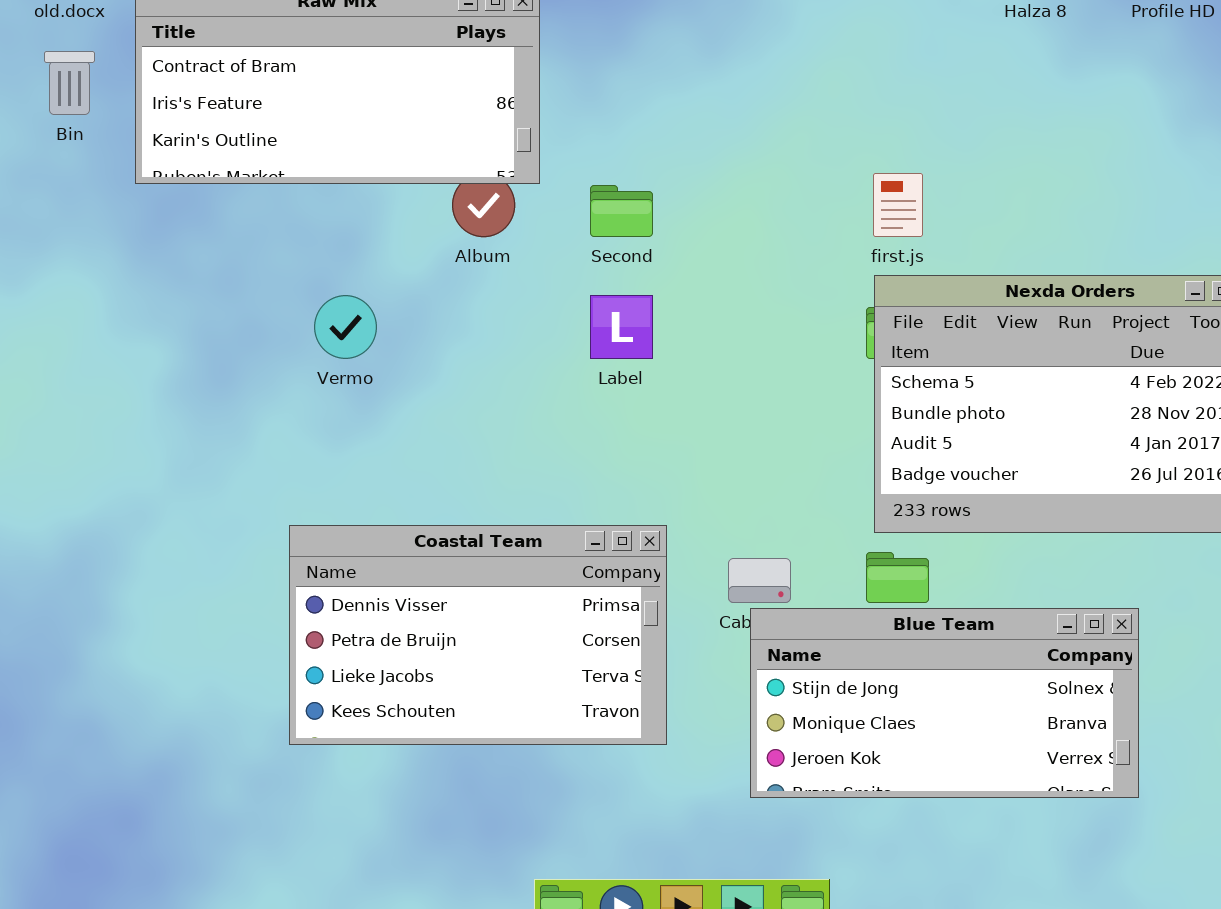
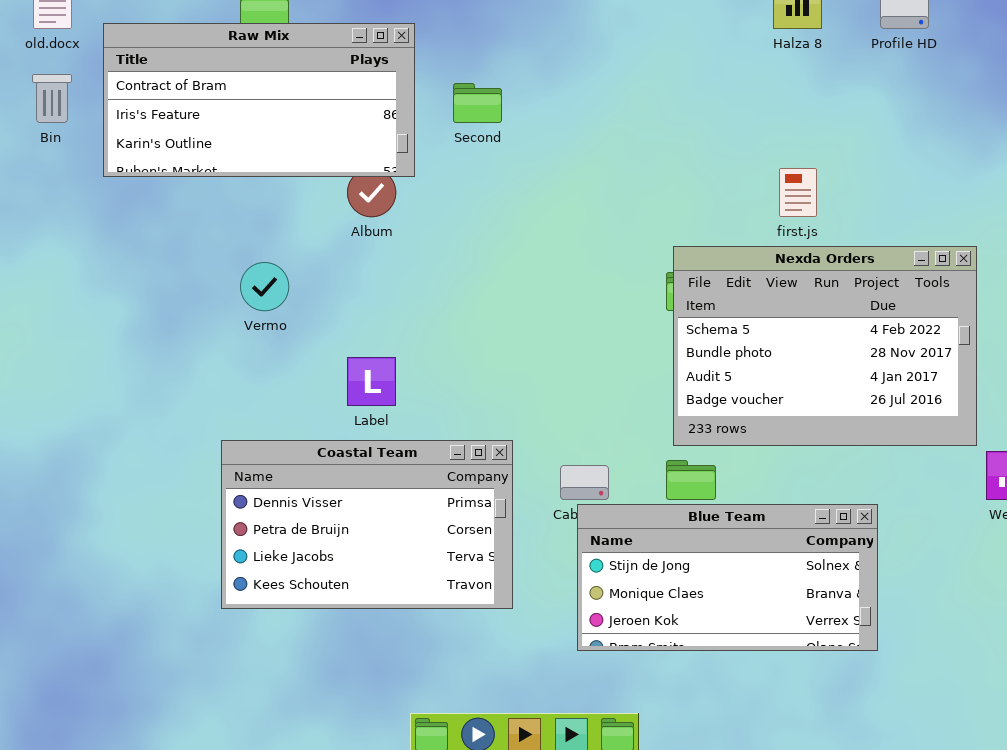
first.js: [873,173,923,237] -> [779,168,817,217], moved
Second: [590,185,653,237] -> [453,83,502,123], moved
Label: [590,295,653,359] -> [347,357,396,406], moved

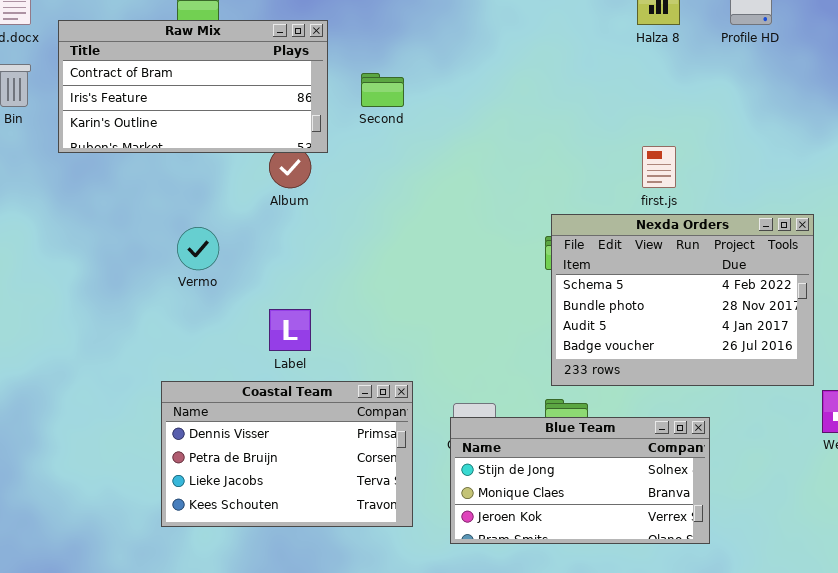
Blue Team: [577,504,878,651] -> [450,417,710,544], moved

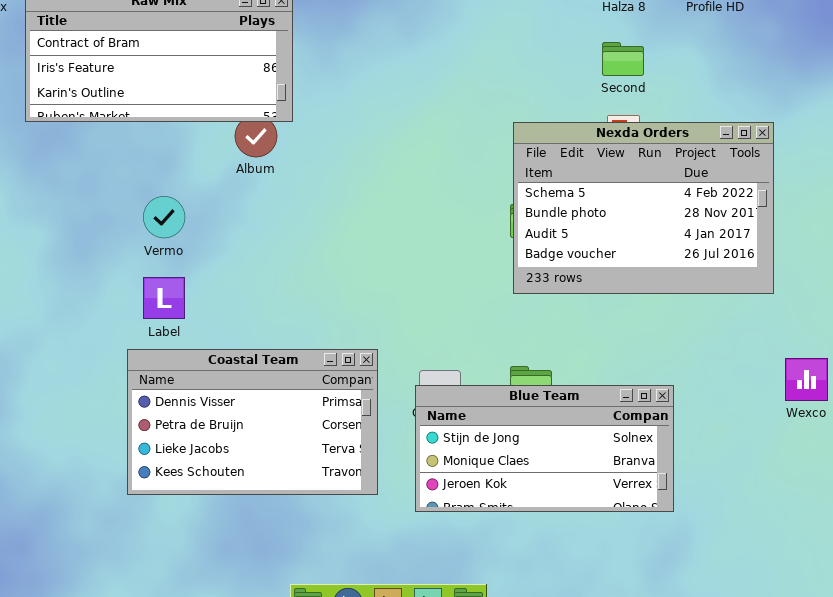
Second: [361,73,404,107] -> [602,42,644,76], moved
Nexda Orders: [551,214,814,386] -> [513,122,774,294], moved
Label: [269,309,311,351] -> [143,277,185,319], moved

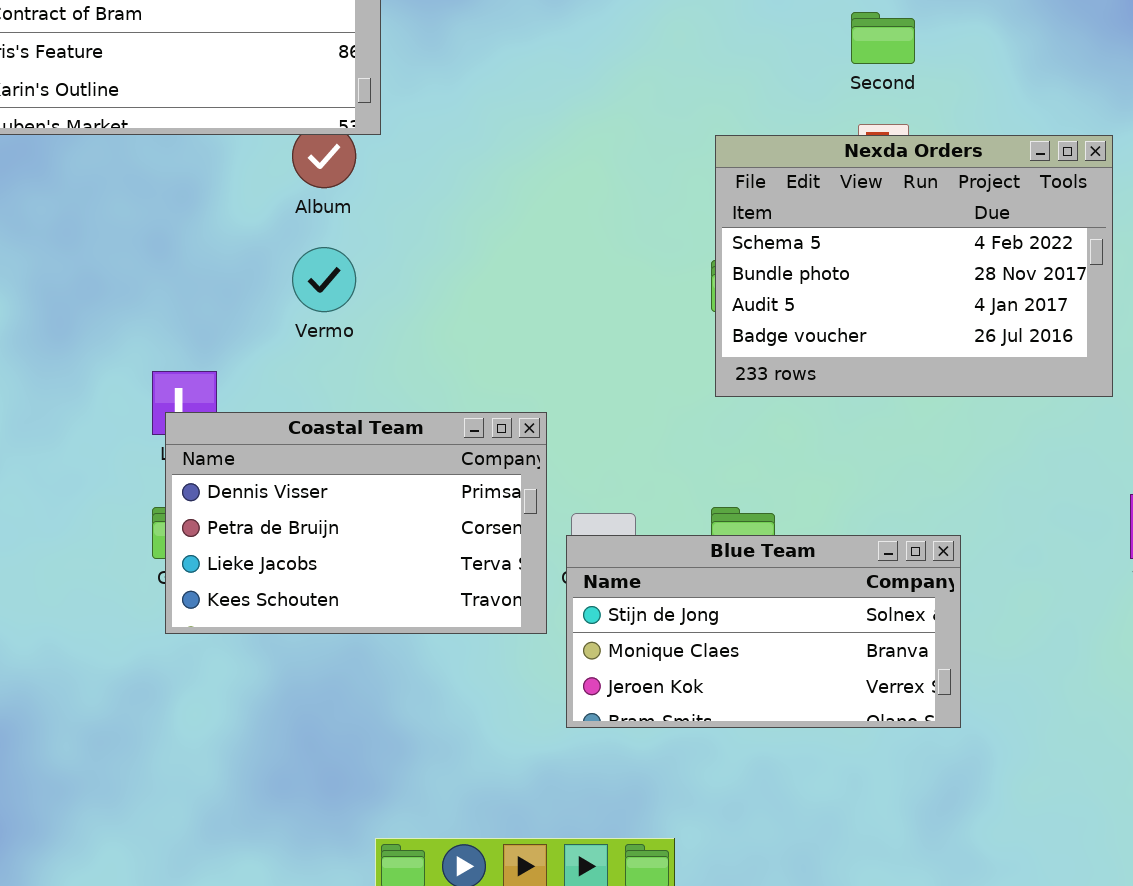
Vermo: [143,196,185,238] -> [292,247,356,312], moved
Coastal Team: [127,349,378,495] -> [165,412,547,634], moved

